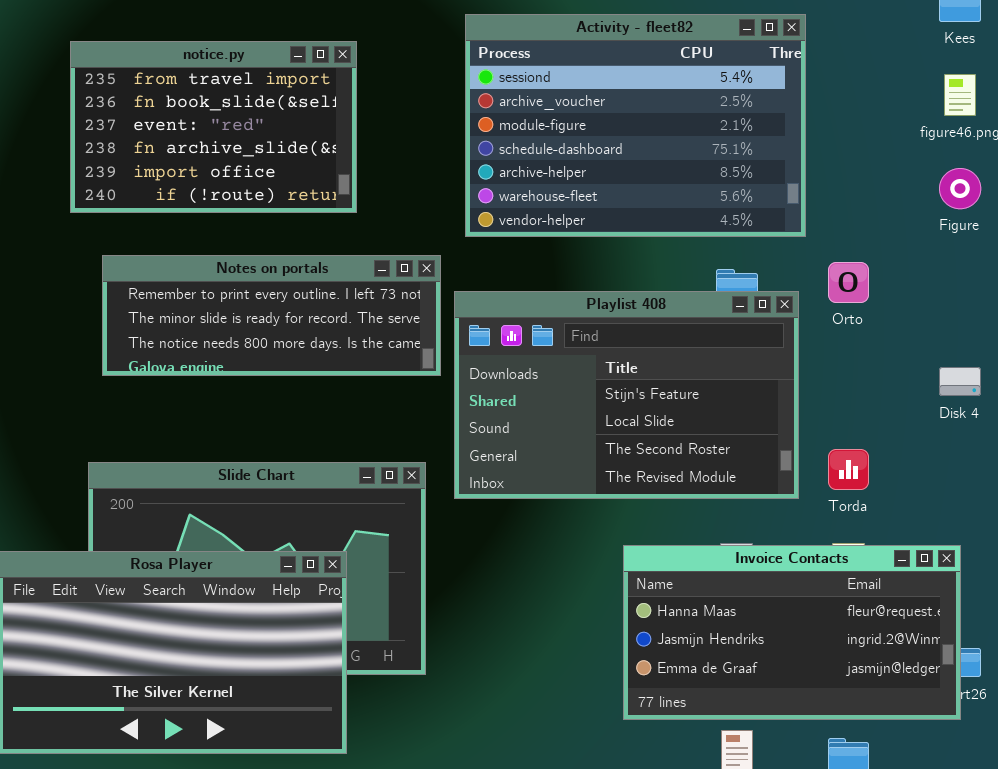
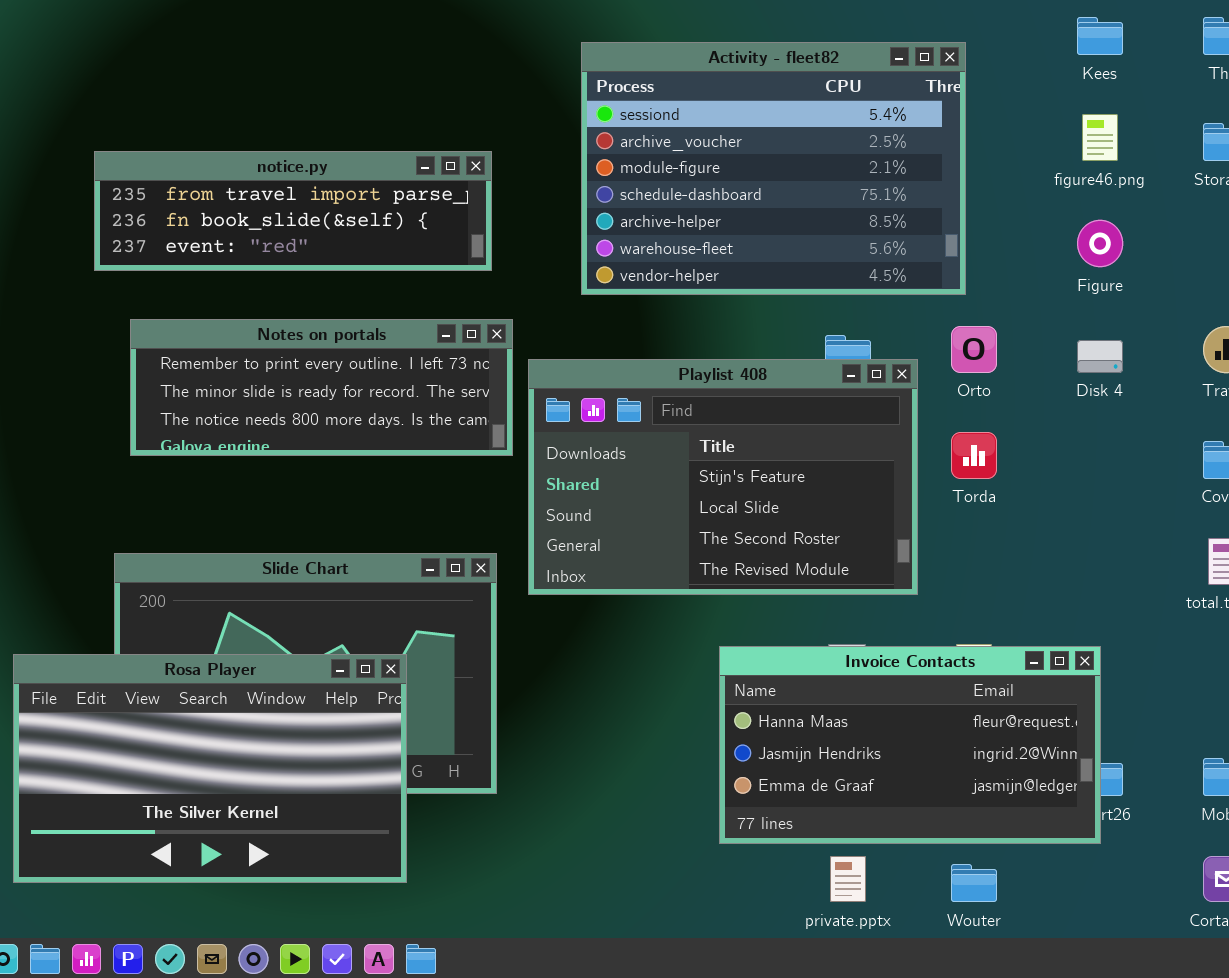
Activity - fleet82: [465,14,806,237] -> [581,42,966,295], moved
notice.py: [70,41,357,213] -> [94,151,492,271], resized
Disk 4: [939,367,981,396] -> [1077,340,1123,373], moved
Torda: [828,449,869,490] -> [951,432,997,479], moved

